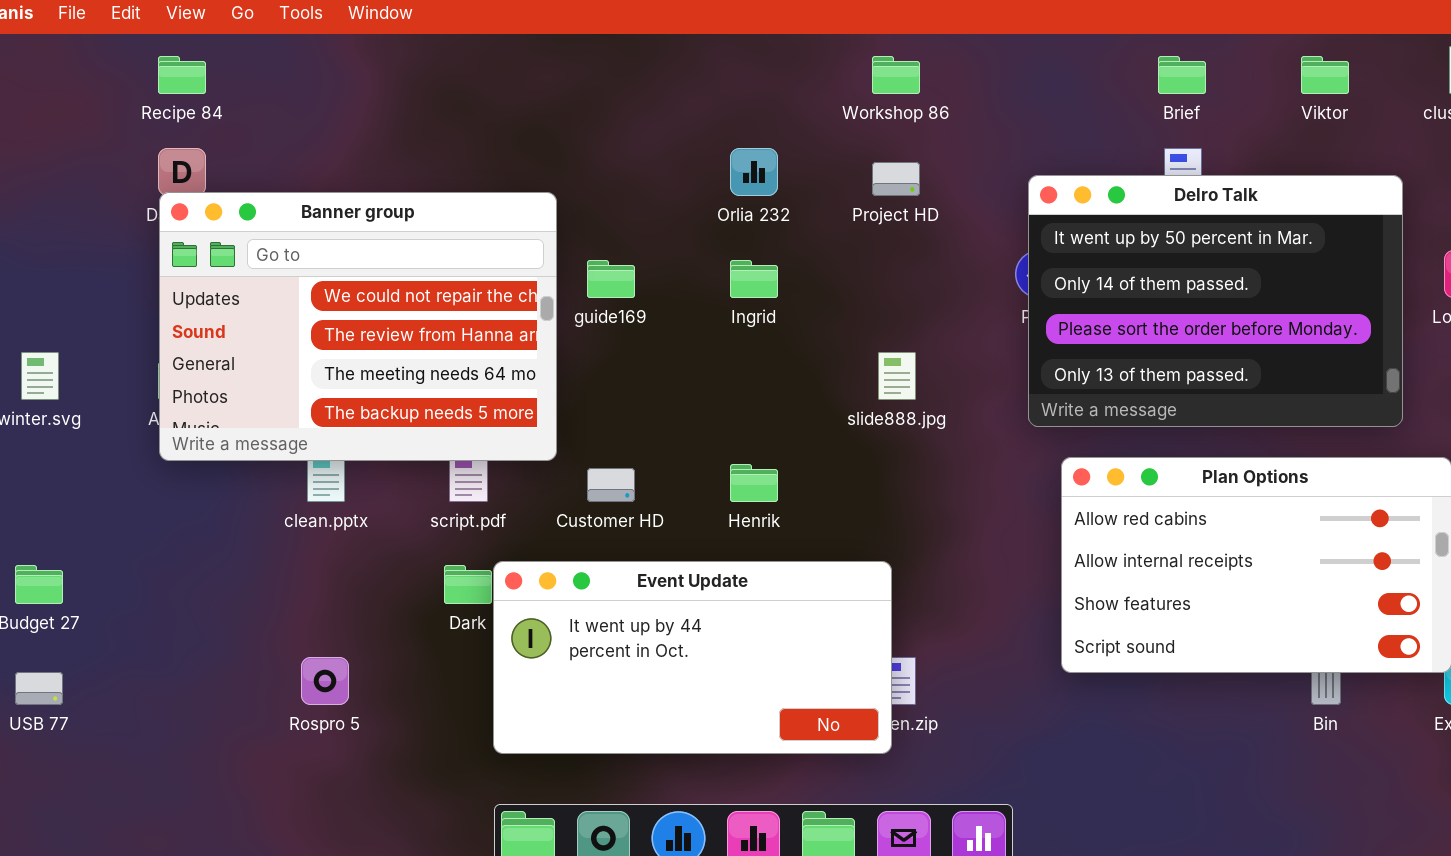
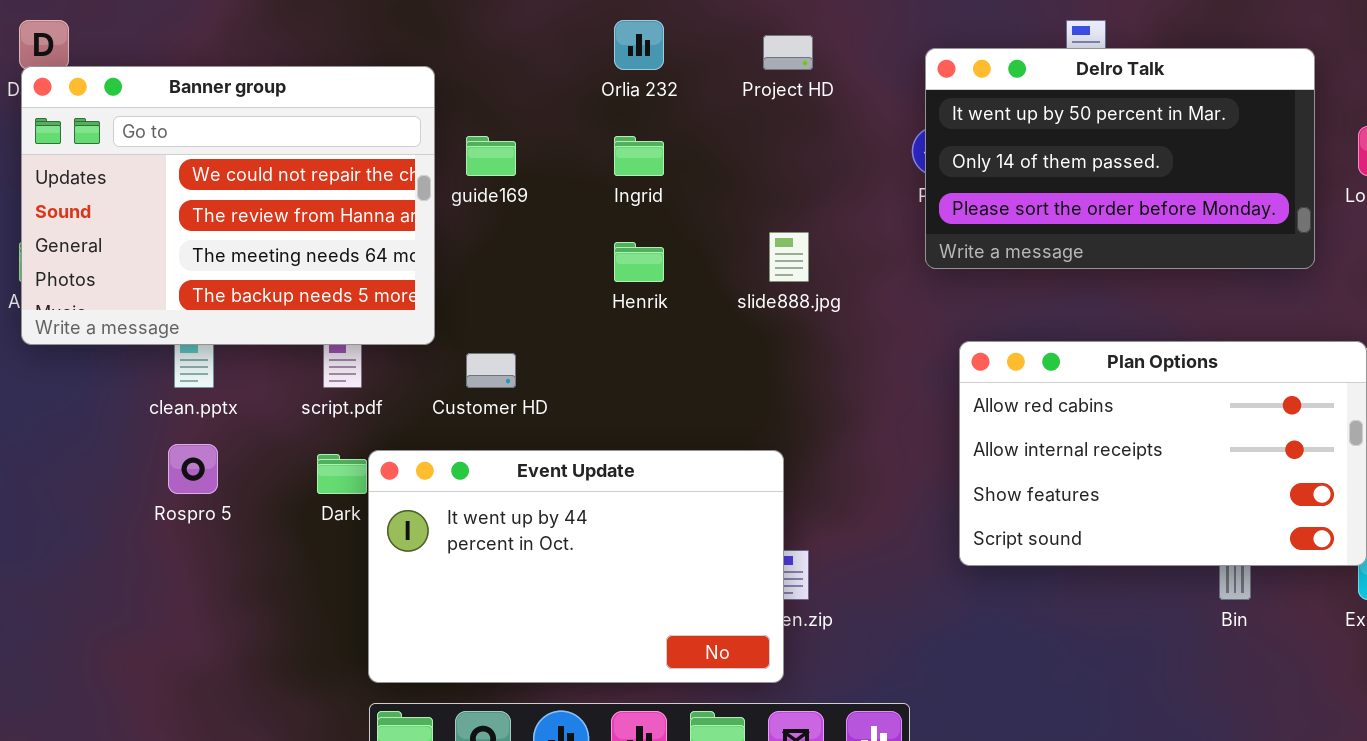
Delro Talk: [1028,175,1403,427] -> [925,48,1315,269], resized
Henrik: [730,464,778,502] -> [614,242,664,282], moved
Event Update: [493,561,892,754] -> [368,450,784,683], resized
Rospro 5: [301,657,349,705] -> [168,444,218,494], moved

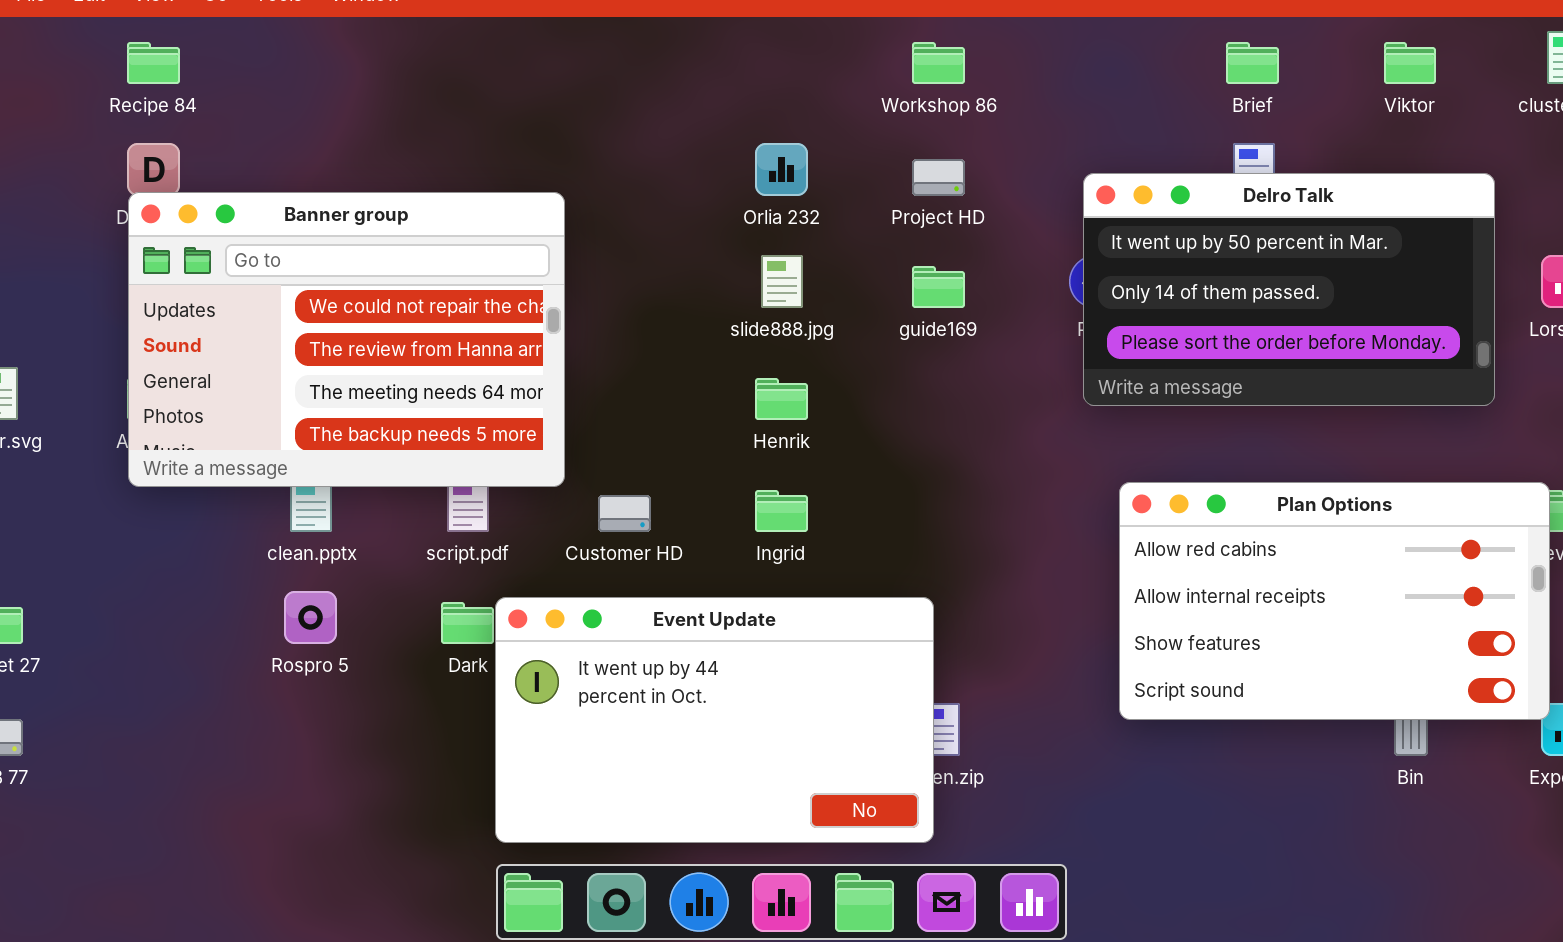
guide169: [466,136,516,176] -> [912,266,965,308], moved
Ingrid: [614,136,664,176] -> [755,490,808,532], moved
slide888.jpg: [769,232,809,282] -> [761,255,803,308], moved

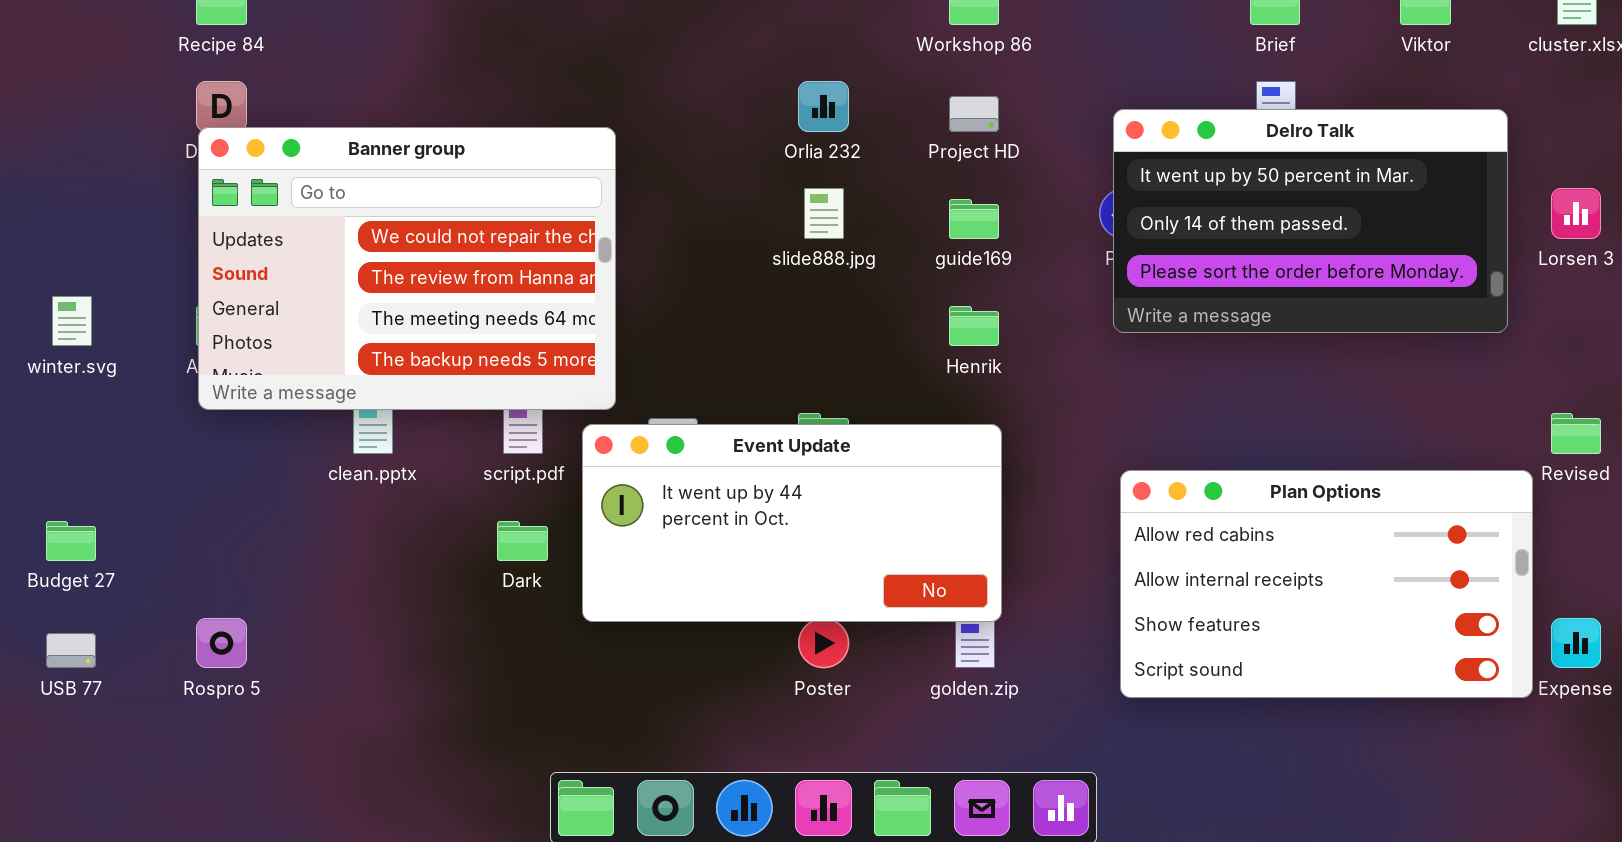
Henrik: [755,378,808,420] -> [949,306,999,346], moved
Plan Options: [1119,482,1550,720] -> [1120,470,1533,698], moved
Rospro 5: [284,591,337,644] -> [196,618,247,668], moved
Event Update: [495,597,934,843] -> [582,424,1002,622], moved, resized

